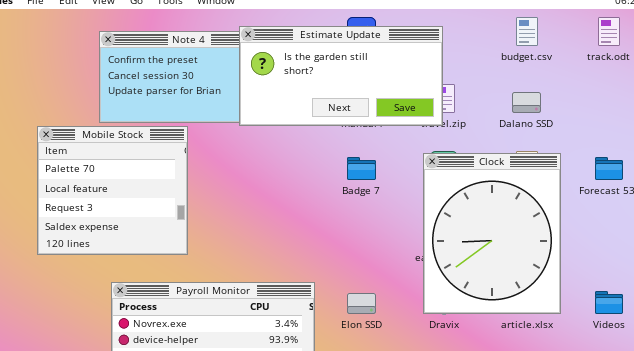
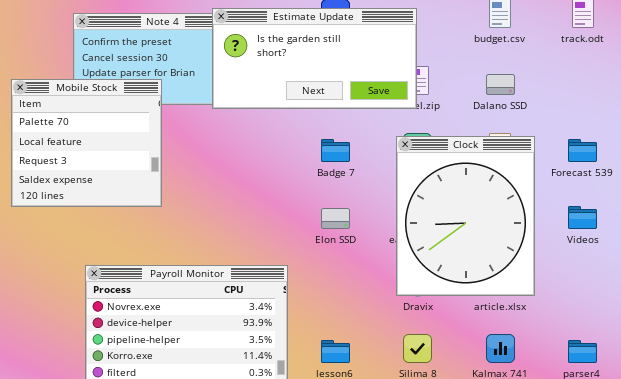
Mobile Stock: [37,126,188,255] -> [11,79,162,207], moved
Videos: [595,291,623,314] -> [568,206,597,229], moved
Elon SSD: [347,293,376,314] -> [321,208,350,229], moved

